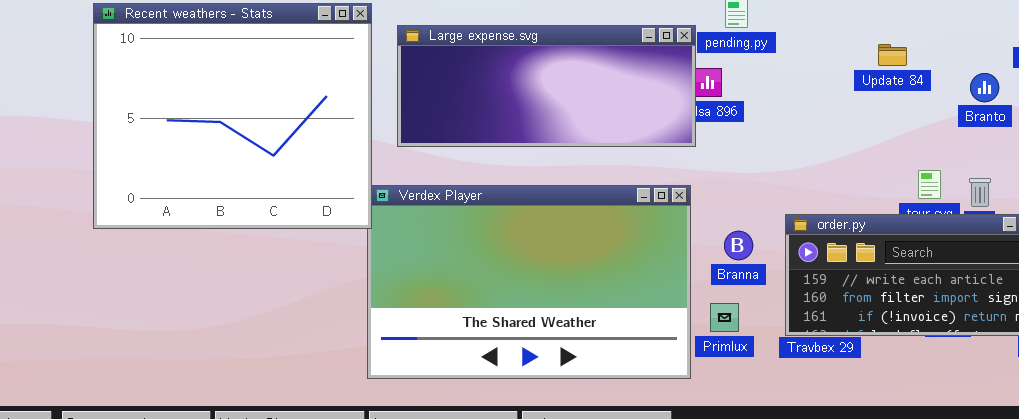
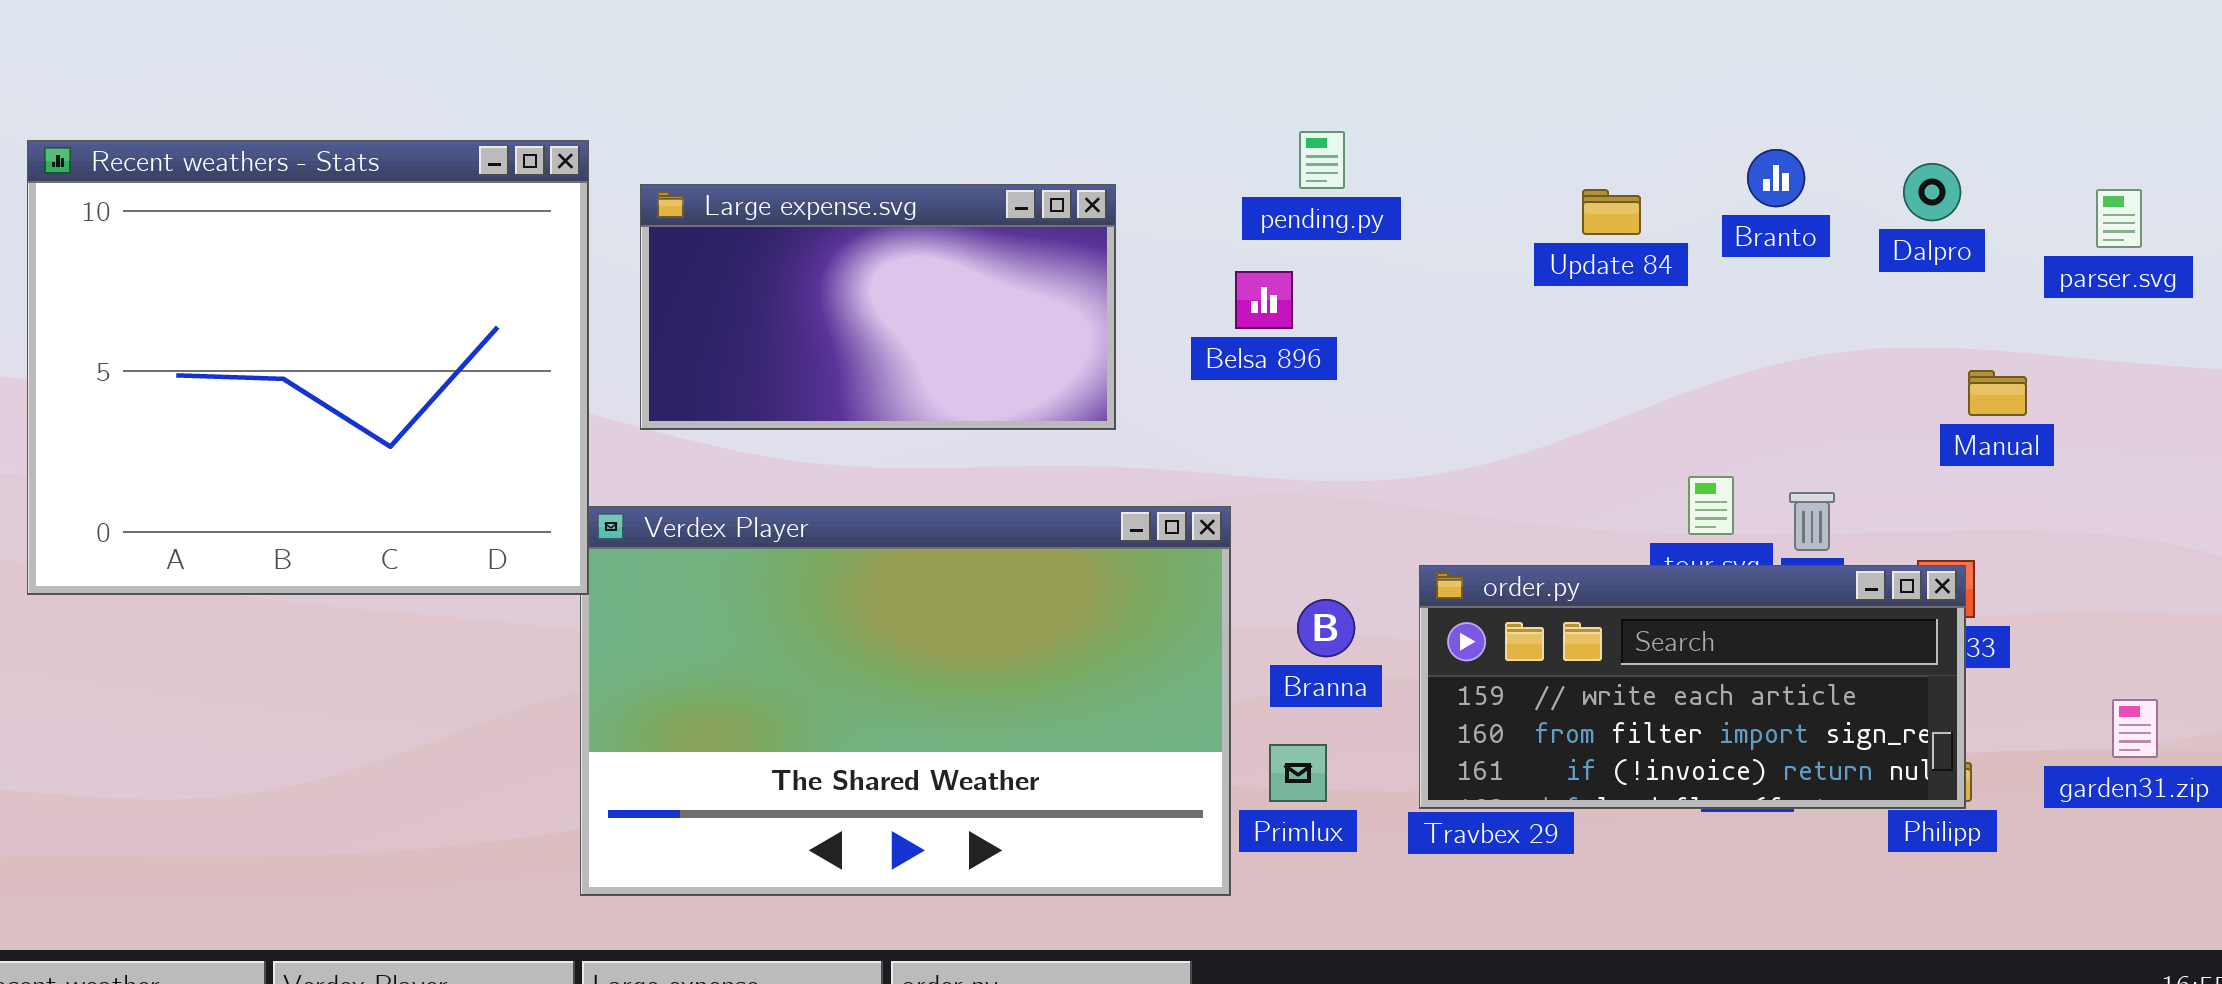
Large expense.svg: [397,25,696,147] -> [640,184,1116,430], resized
Update 84: [878,44,907,66] -> [1582,189,1641,235], moved
Branto: [970,73,999,102] -> [1747,149,1805,207], moved

